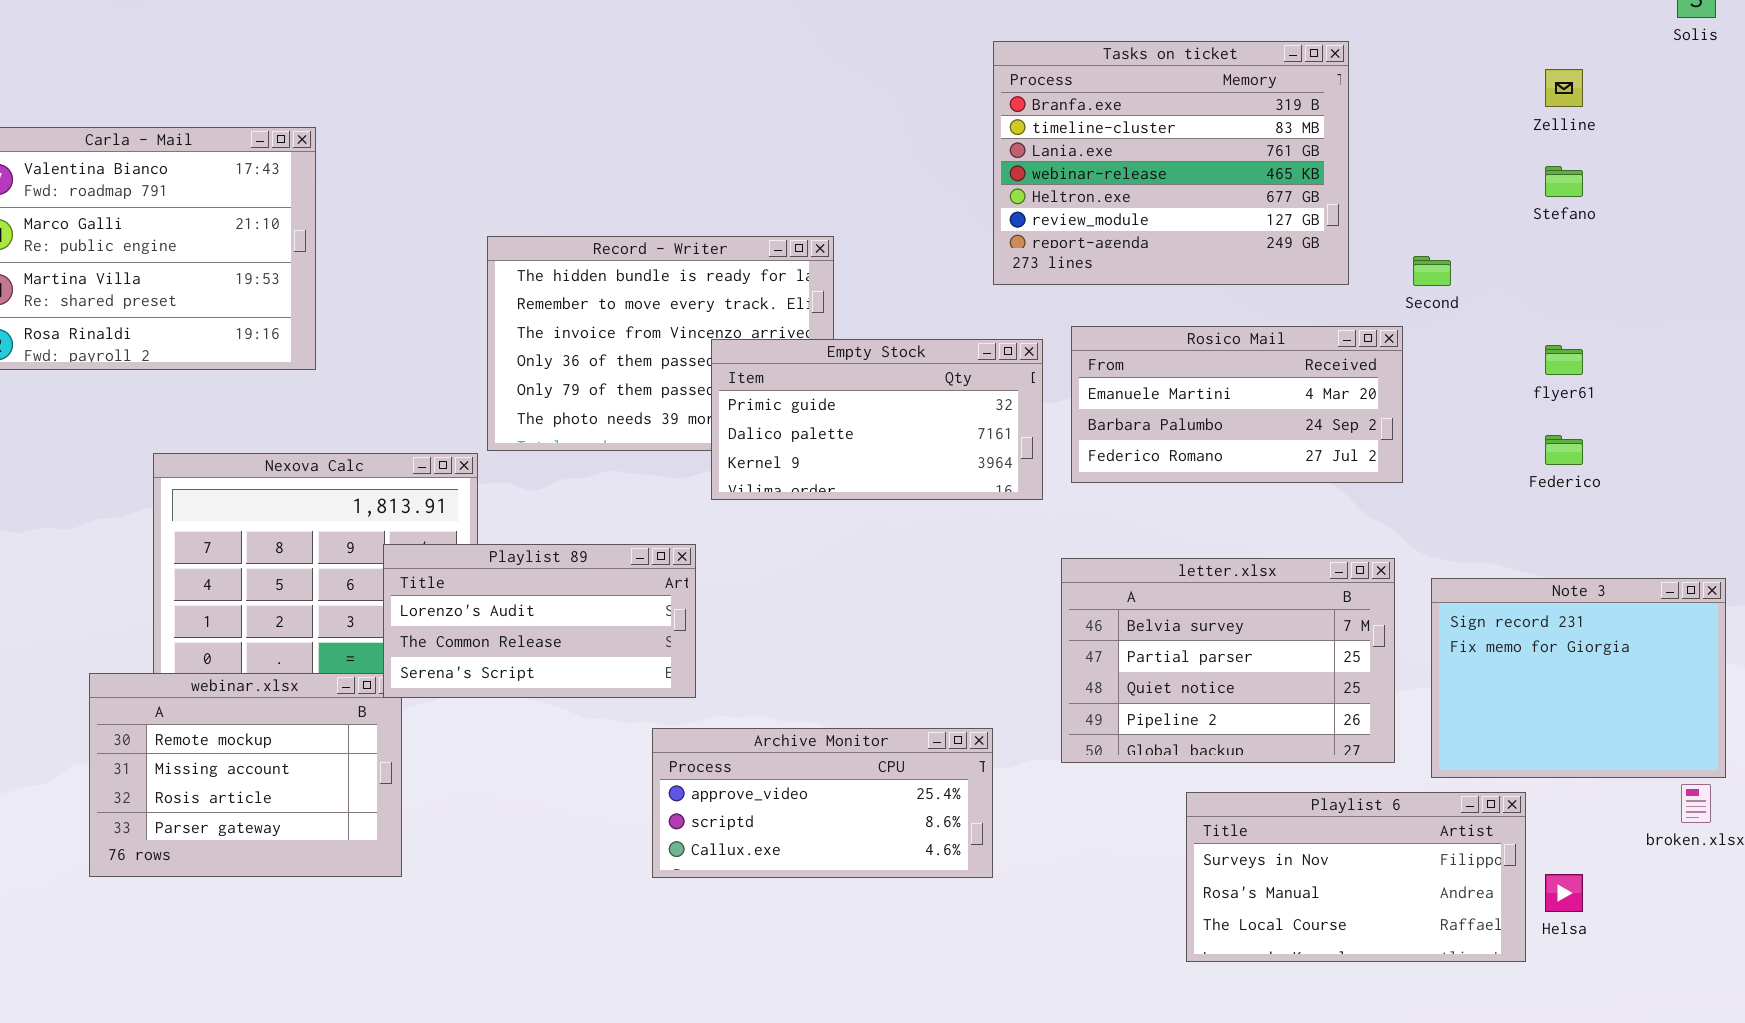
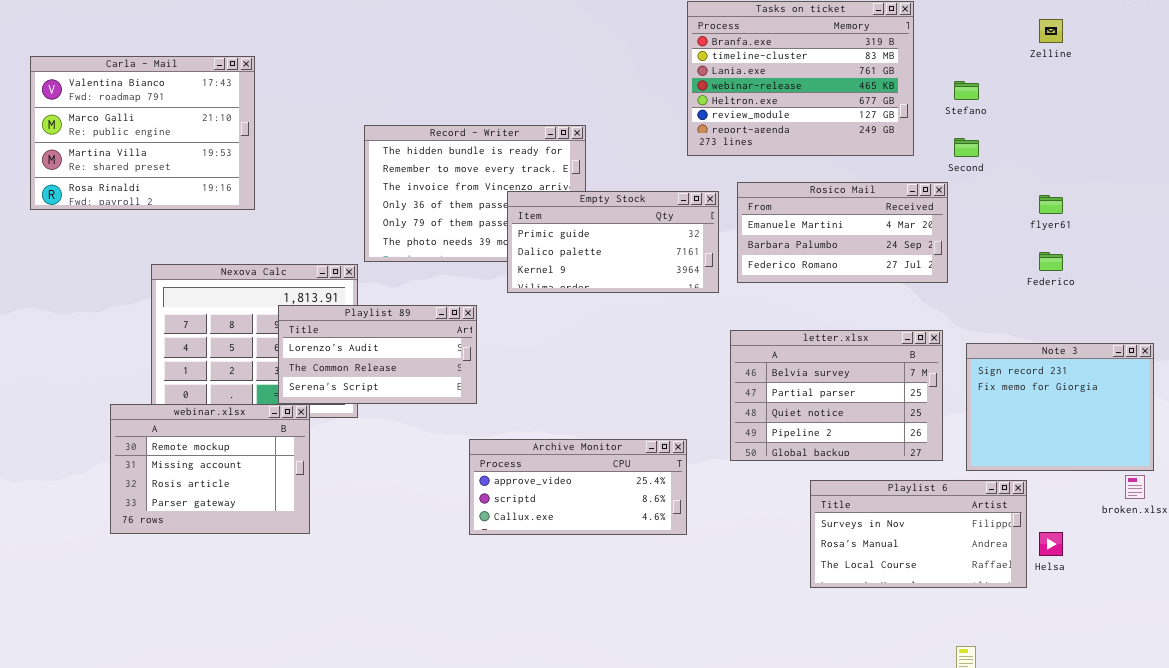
Stefano: [1545,166,1583,197] -> [954,81,979,100], moved
Playlist 89: [383,544,696,698] -> [278,305,477,404], moved

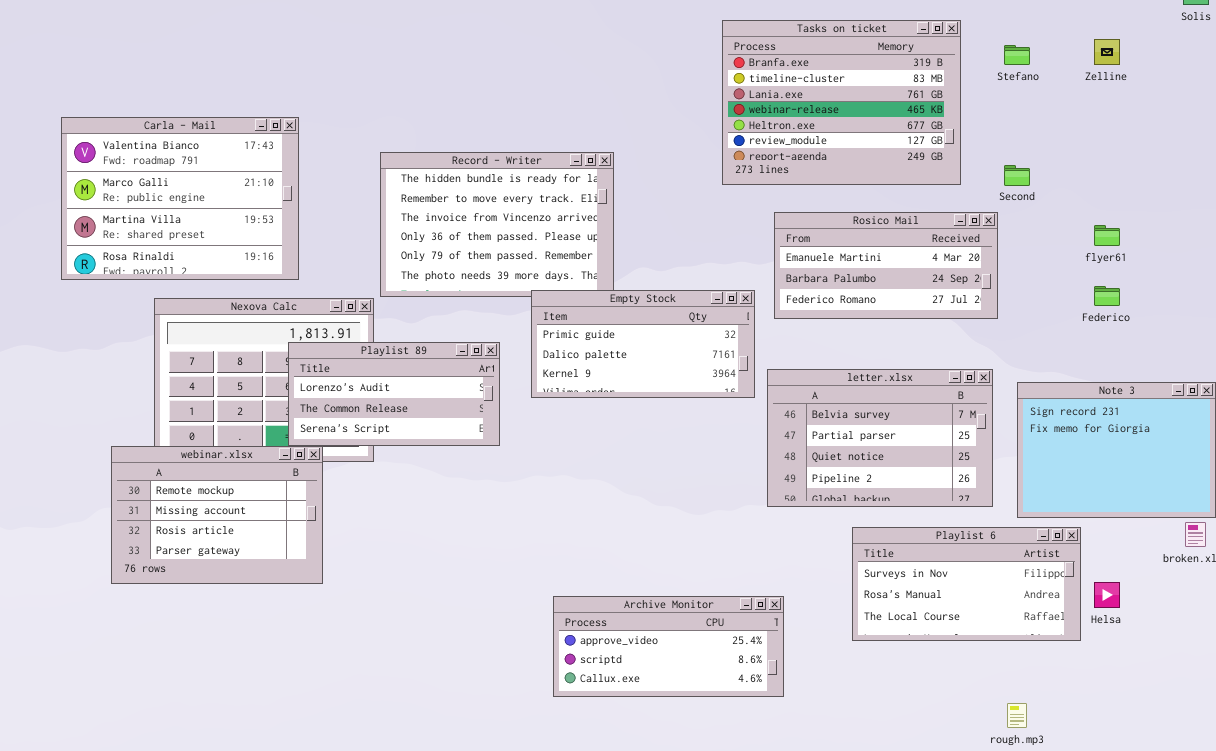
Carla - Mail: [30,56,255,210] -> [61,117,299,280], moved
Stefano: [954,81,979,100] -> [1004,45,1030,65], moved
Empty Stock: [507,191,719,293] -> [531,290,755,398], moved
Archive Monitor: [469,439,687,535] -> [553,596,784,697], moved

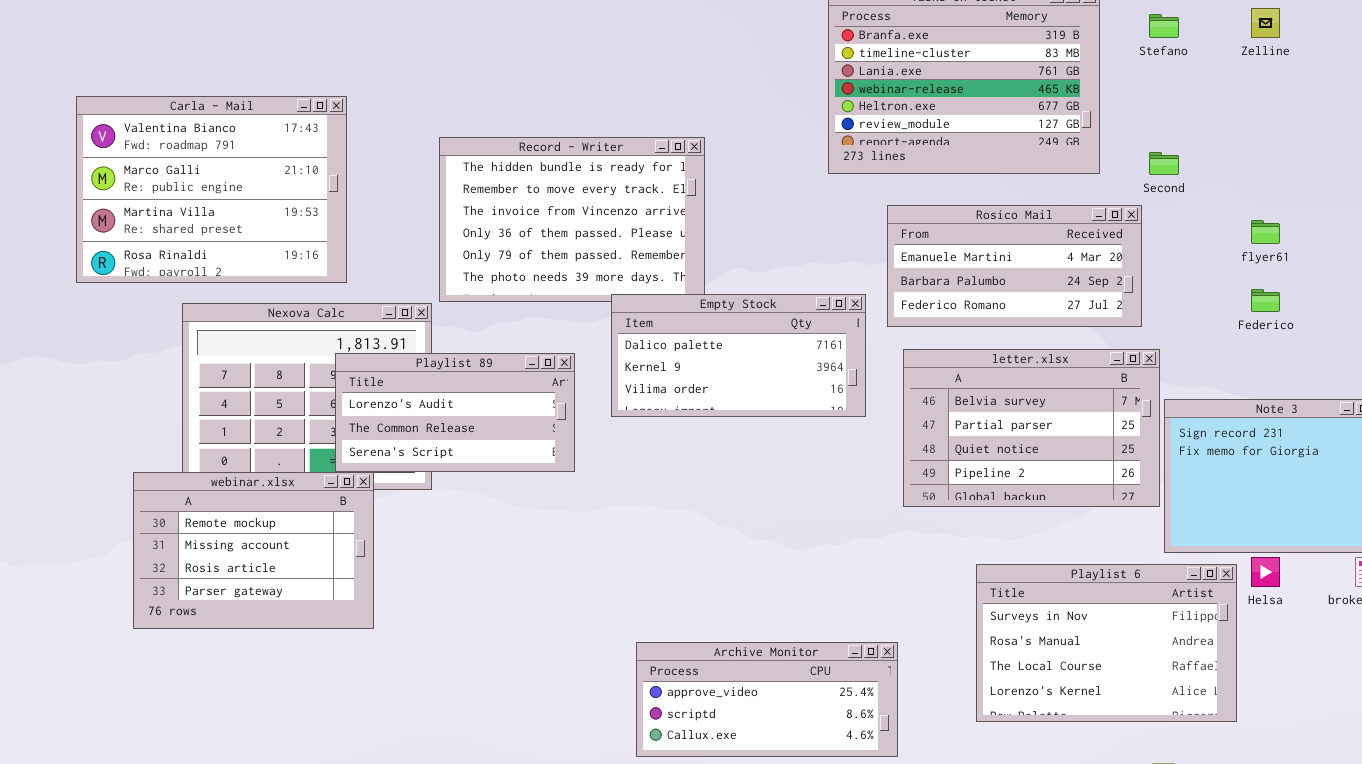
Empty Stock: [531,290,755,398] -> [611,294,866,417], scrolled down 1 row
letter.xlsx: [767,369,993,507] -> [903,349,1160,507], moved
Playlist 6: [852,527,1081,641] -> [976,564,1237,722], resized
Helsa: [1094,582,1120,608] -> [1251,557,1280,587], moved

